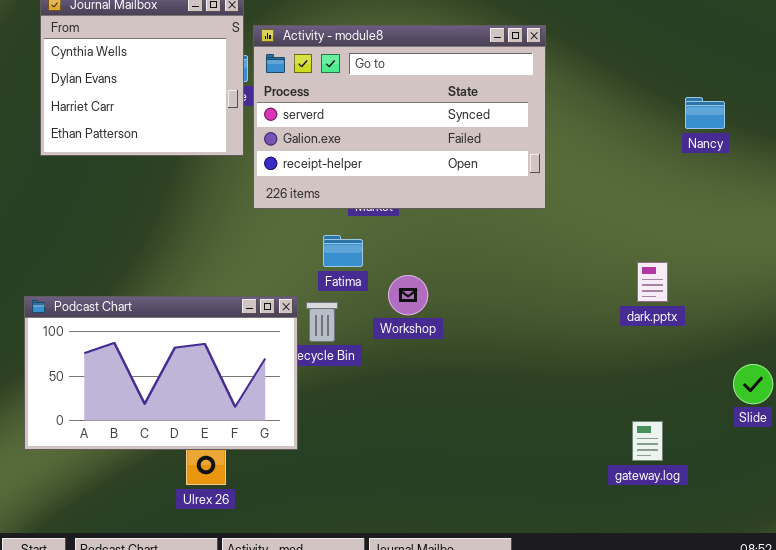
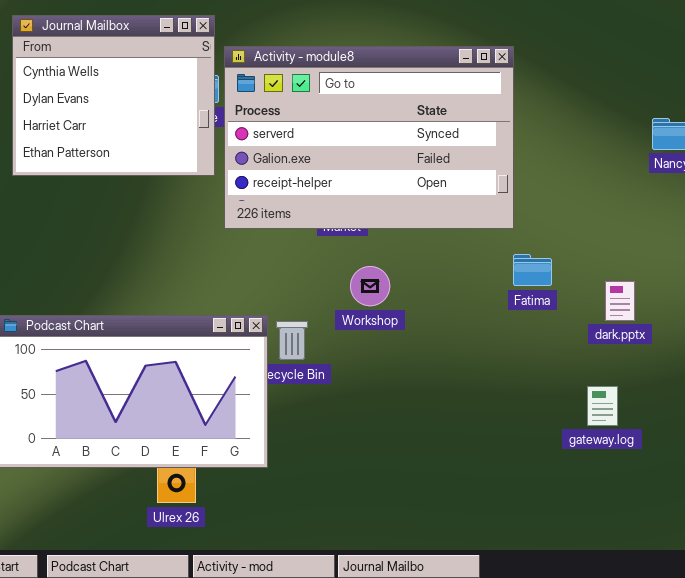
Fatima: [323,235,363,267] -> [513,254,552,286], moved
Workshop: [388,275,428,315] -> [350,266,390,306], moved
gateway.log: [632,421,663,461] -> [587,386,618,426], moved

